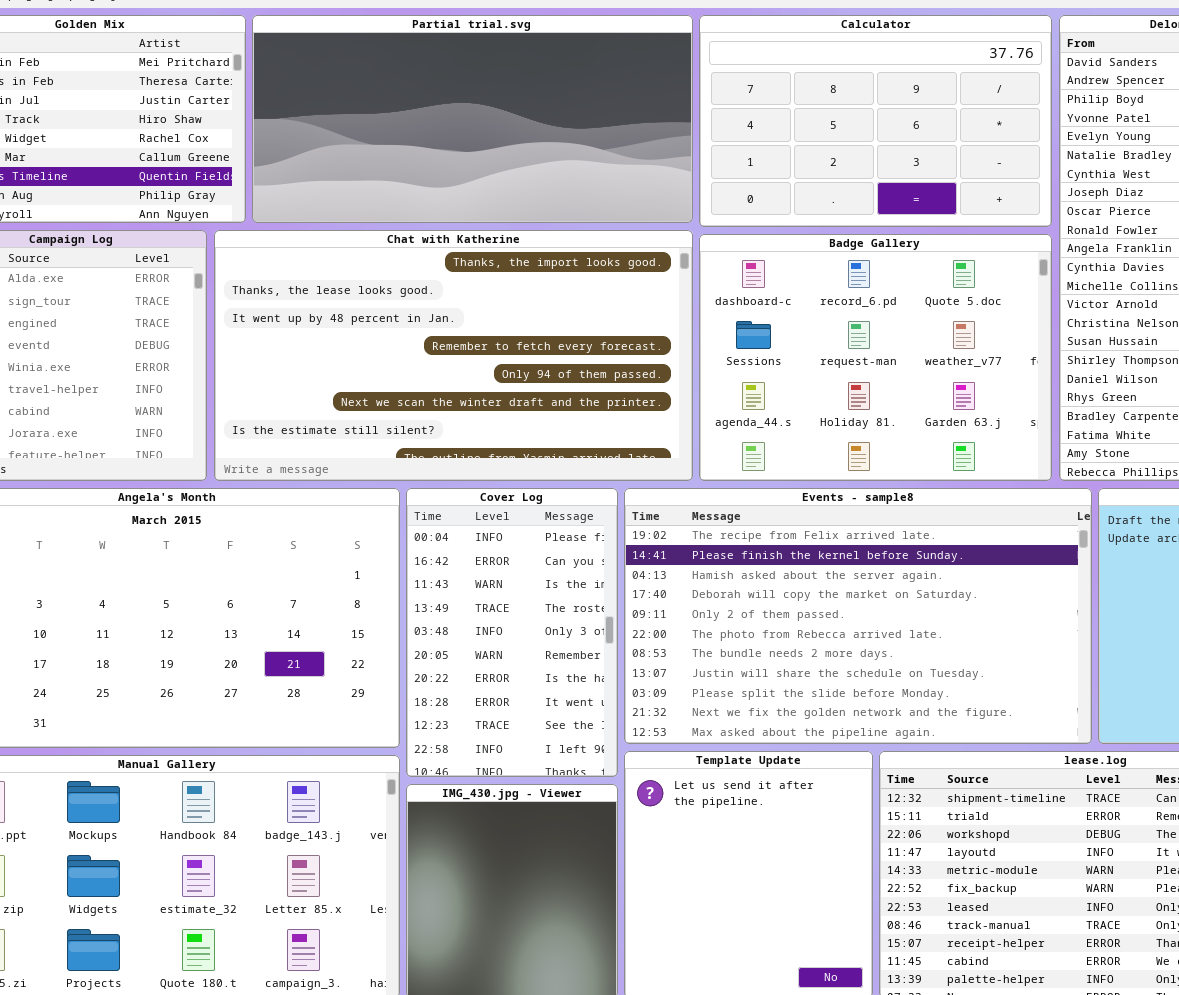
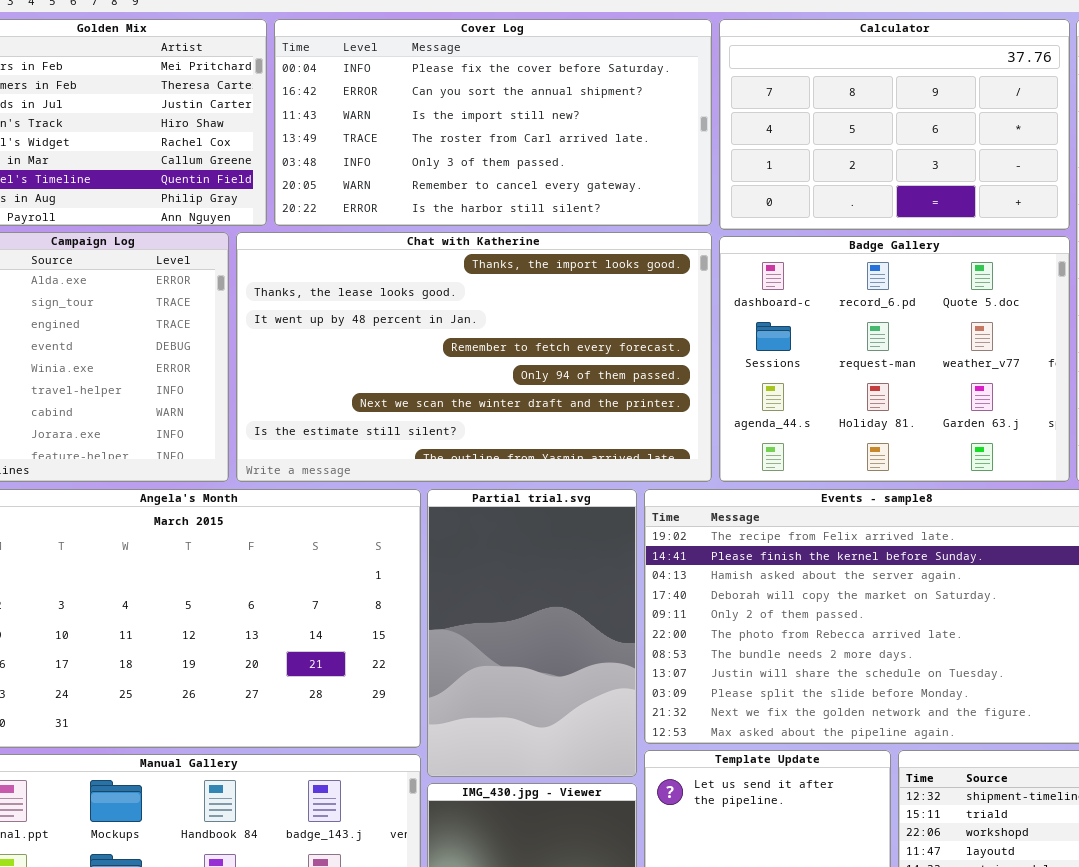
Partial trial.svg: [252,15,693,223] -> [427,489,637,777], moved, resized
Cover Log: [406,488,618,777] -> [274,19,712,226], moved, resized

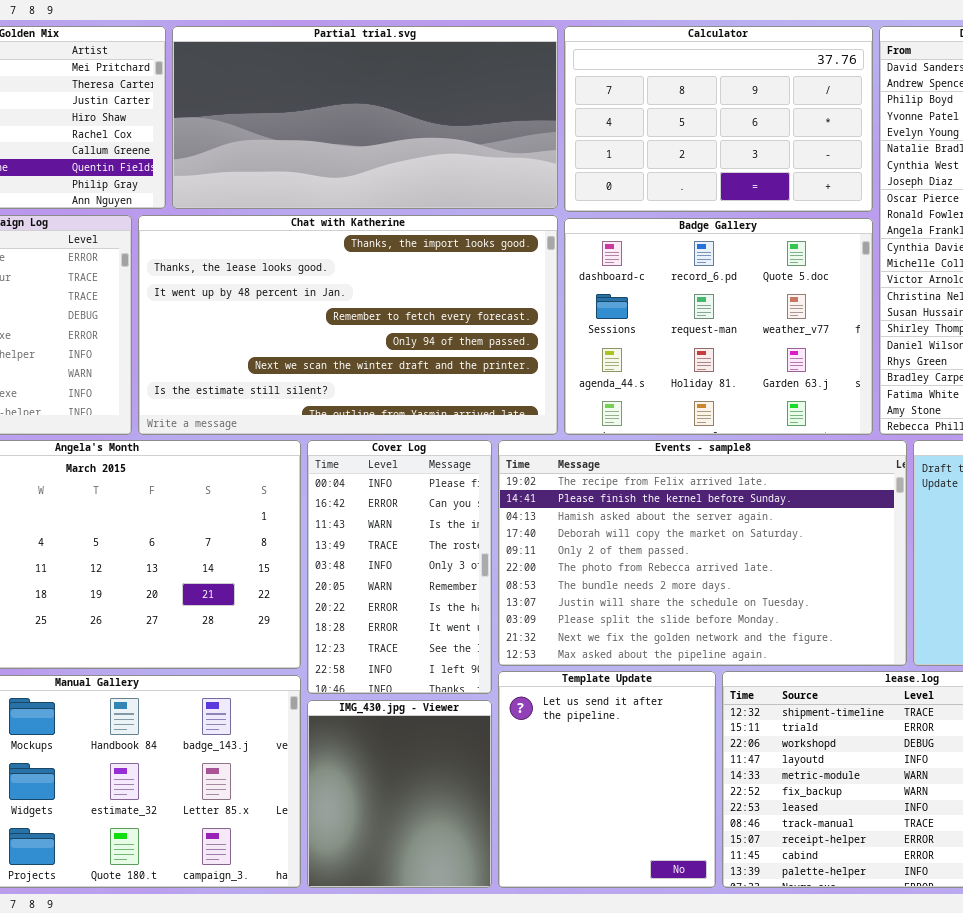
Cover Log: [274,19,712,226] -> [307,440,492,694], moved, resized
Partial trial.svg: [427,489,637,777] -> [172,26,558,209], moved, resized

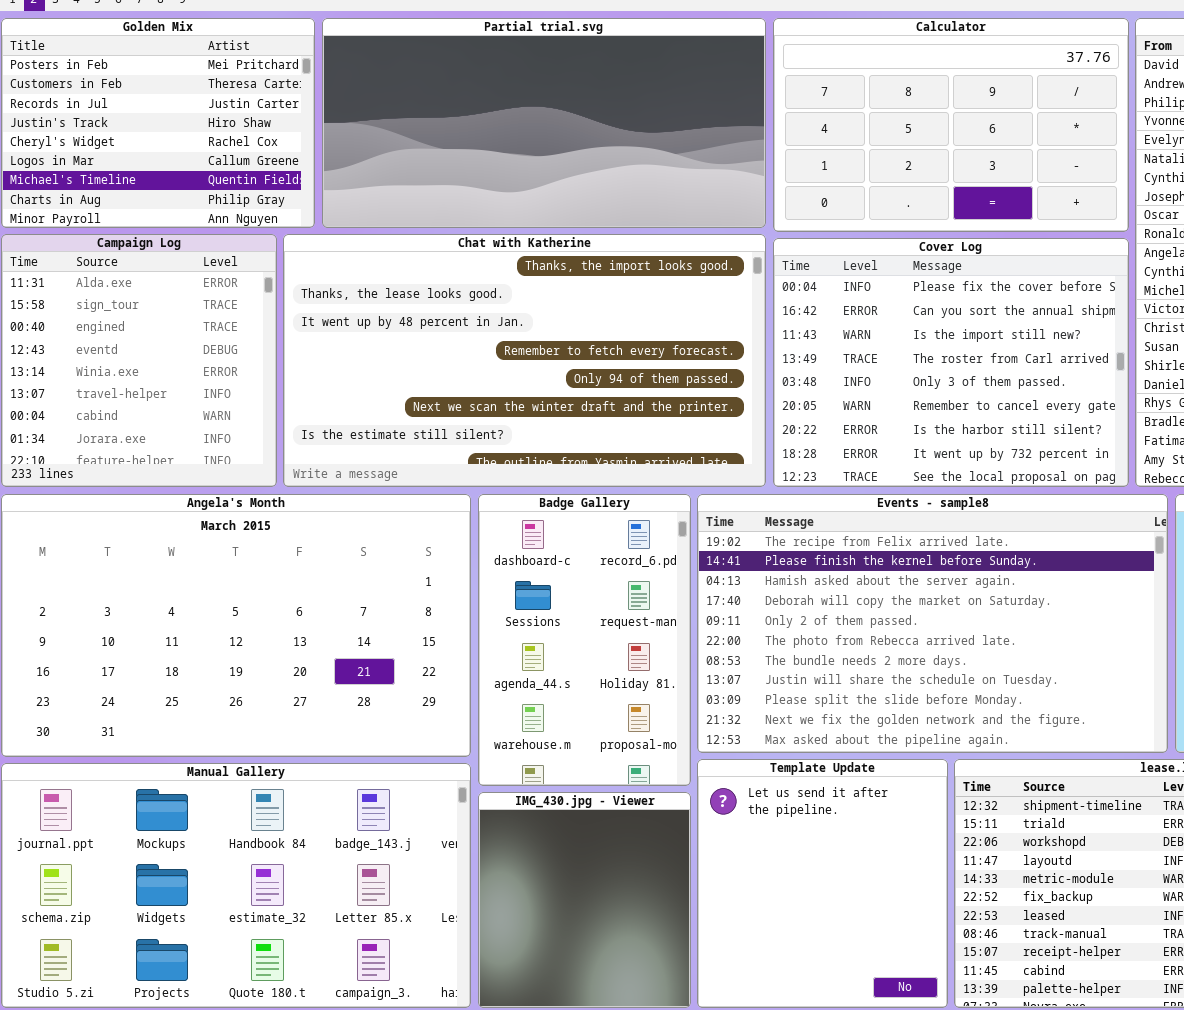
Badge Gallery: [564,218,873,435] -> [478,494,691,786], moved, resized
Cover Log: [307,440,492,694] -> [773,238,1129,487], moved, resized

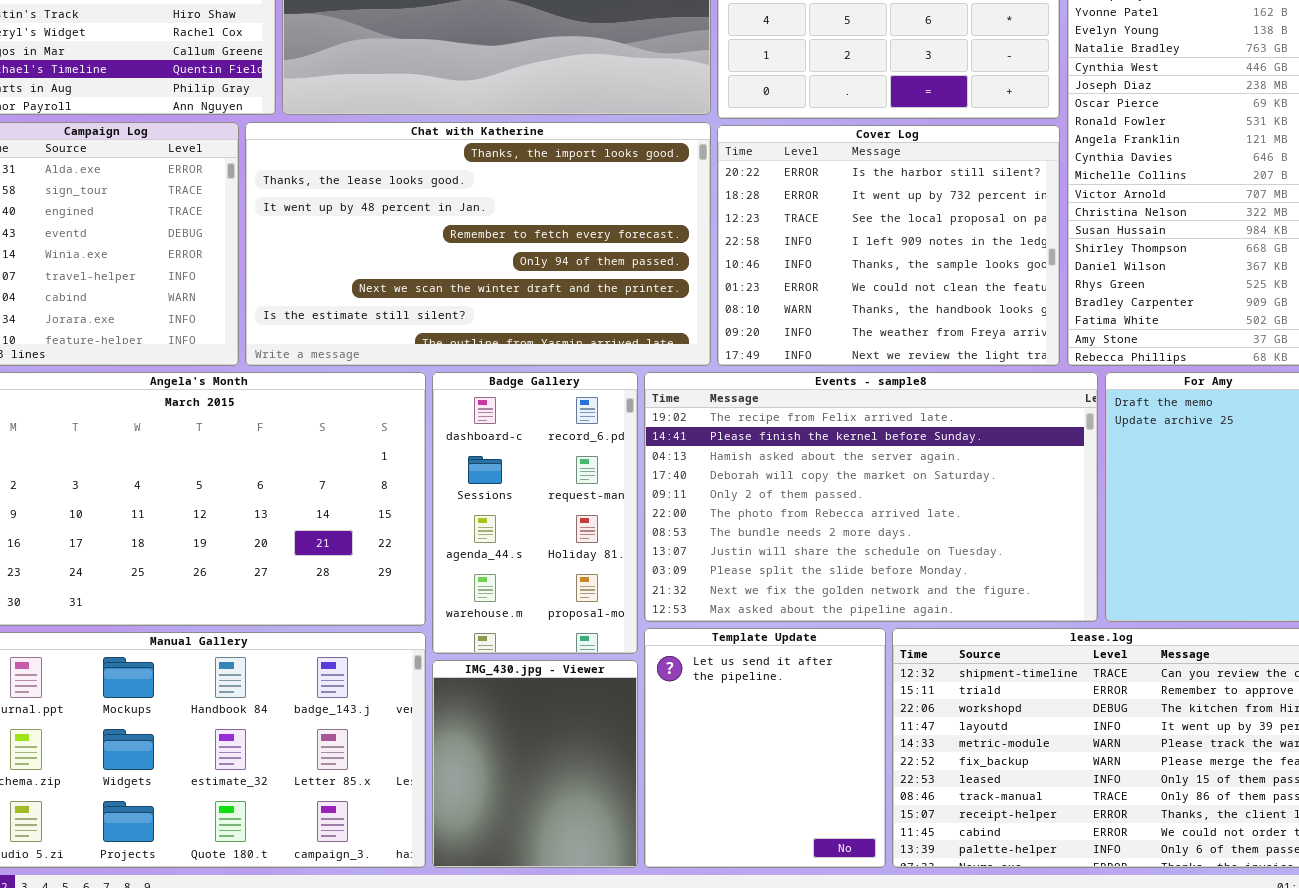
Cover Log: [773,238,1129,487] -> [717,125,1060,366], scrolled down 6 rows

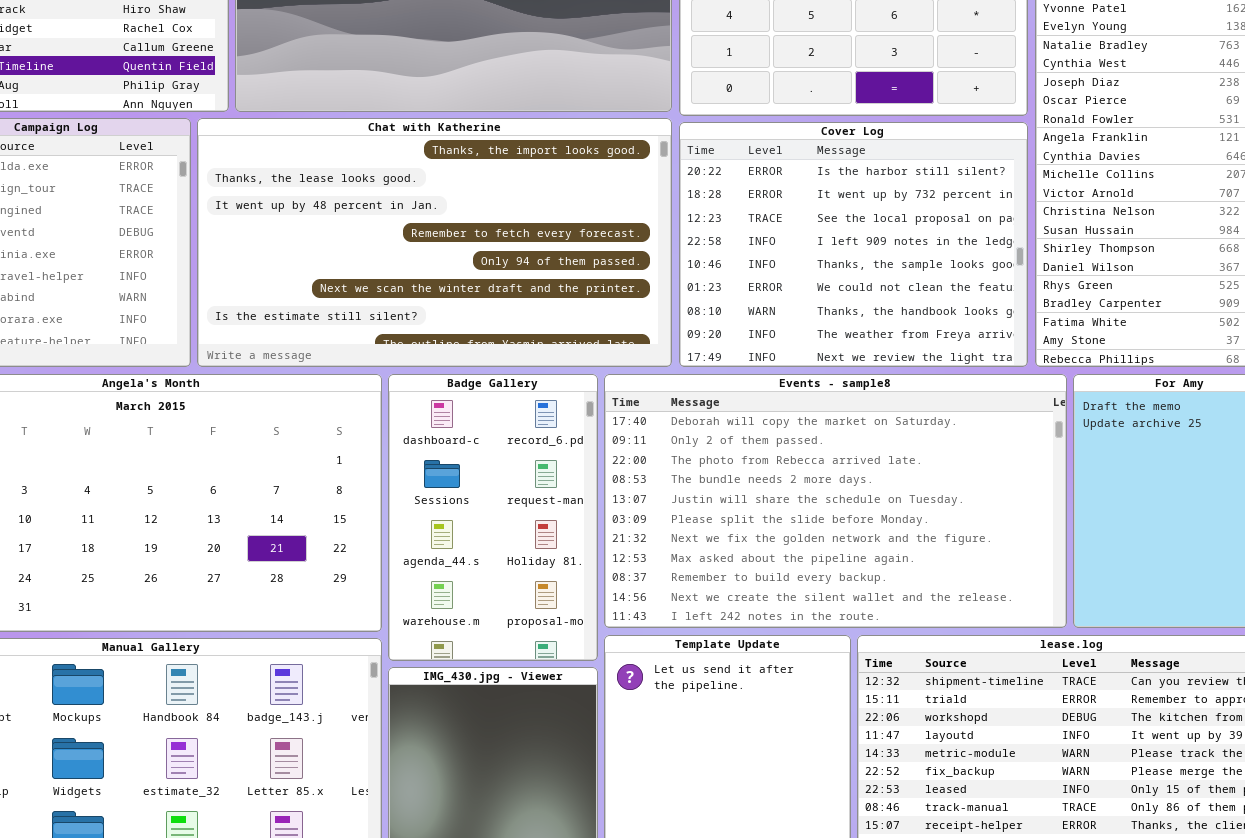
Events - sample8: [644,372,1098,622] -> [604,374,1067,628], scrolled down 3 rows

